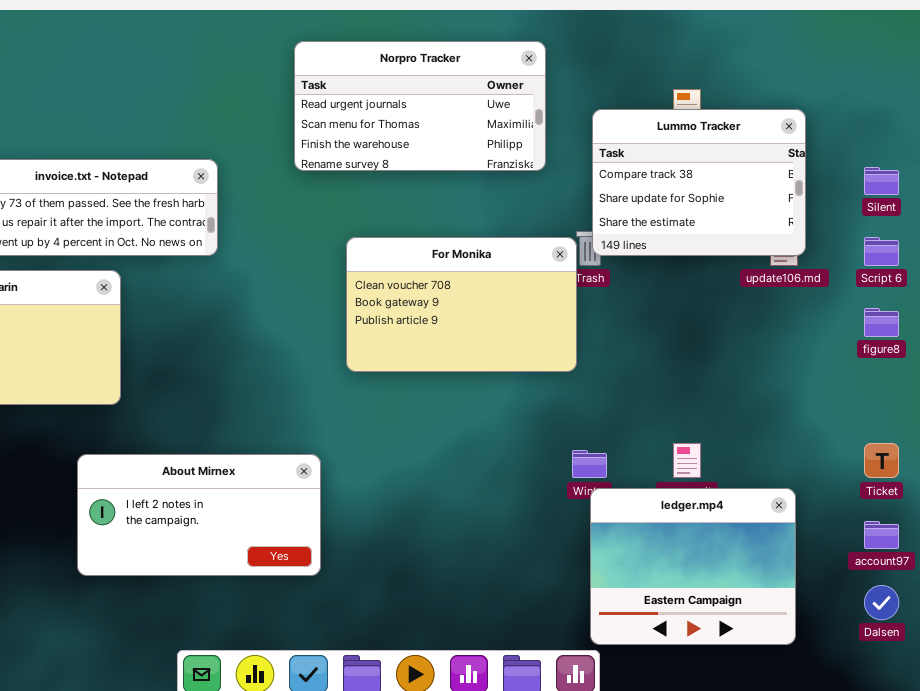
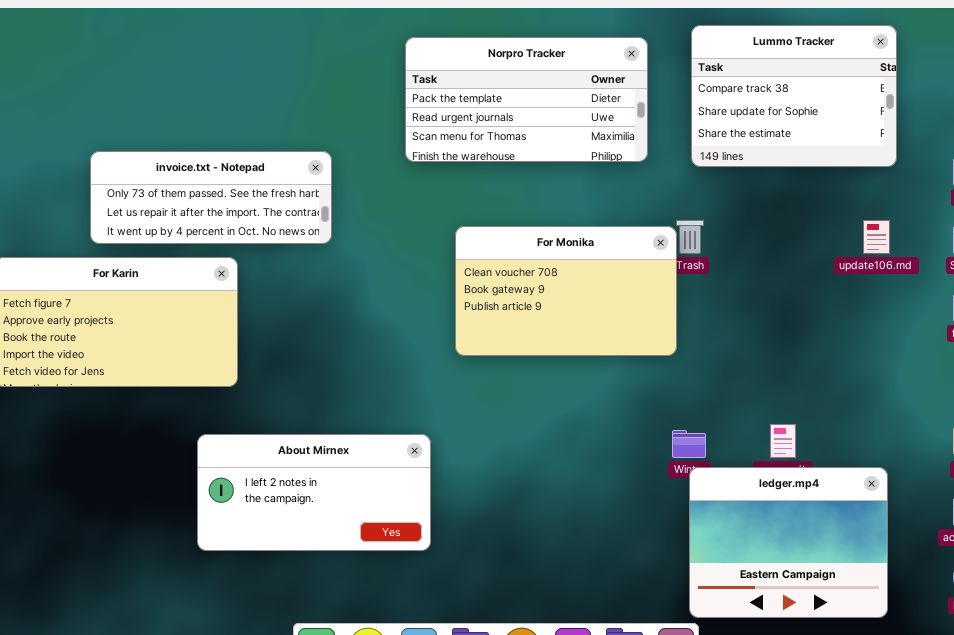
Norpro Tracker: [294,41,546,171] -> [405,37,648,162], scrolled up 1 row
Lummo Tracker: [592,109,806,256] -> [691,25,897,167], moved

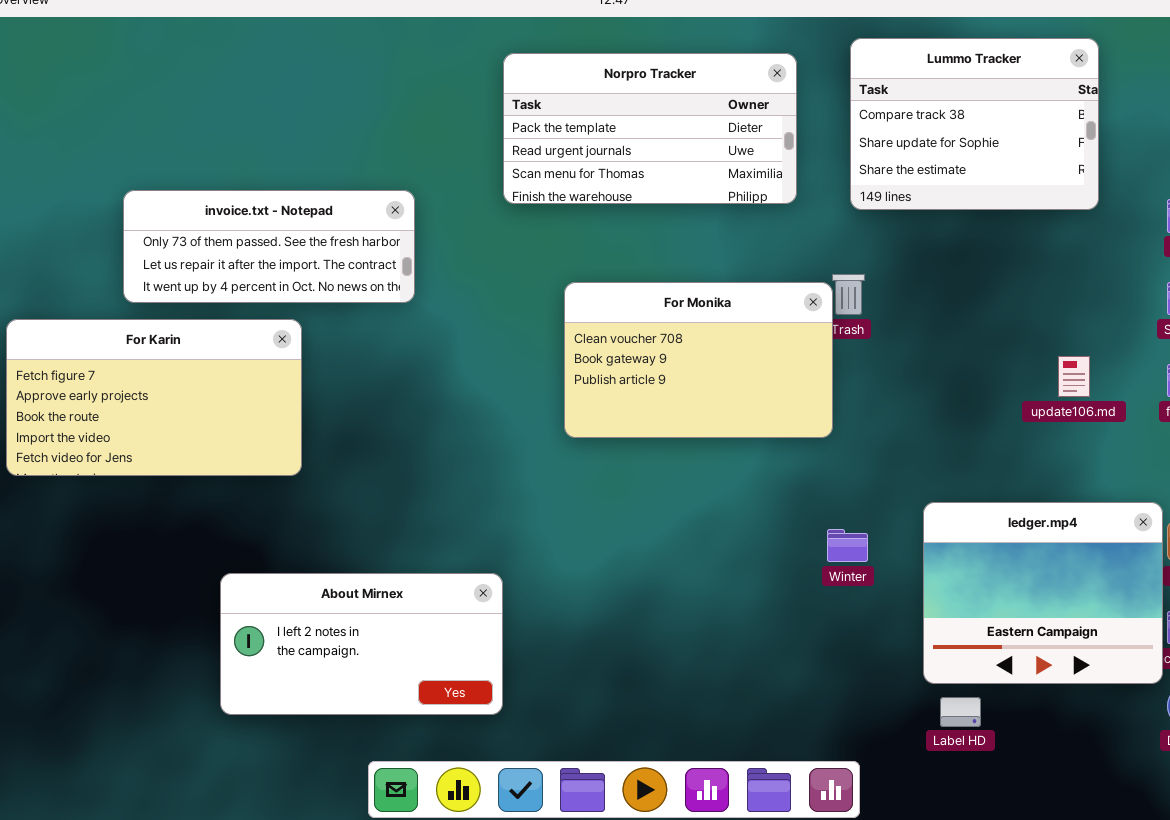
update106.md: [863,220,890,254] -> [1058,356,1090,397], moved
About Mirnex: [197,434,431,551] -> [220,573,503,715], moved
ledger.mp4: [689,467,888,618] -> [923,502,1163,684], moved

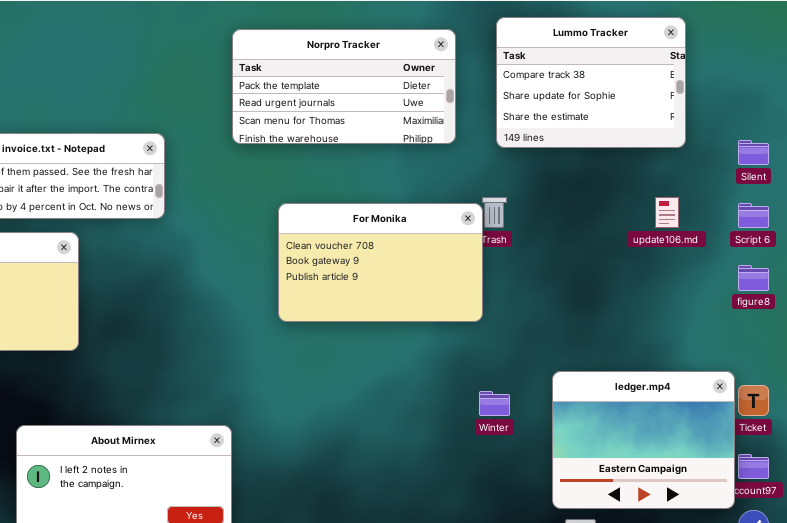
update106.md: [1058,356,1090,397] -> [655,197,679,228], moved

